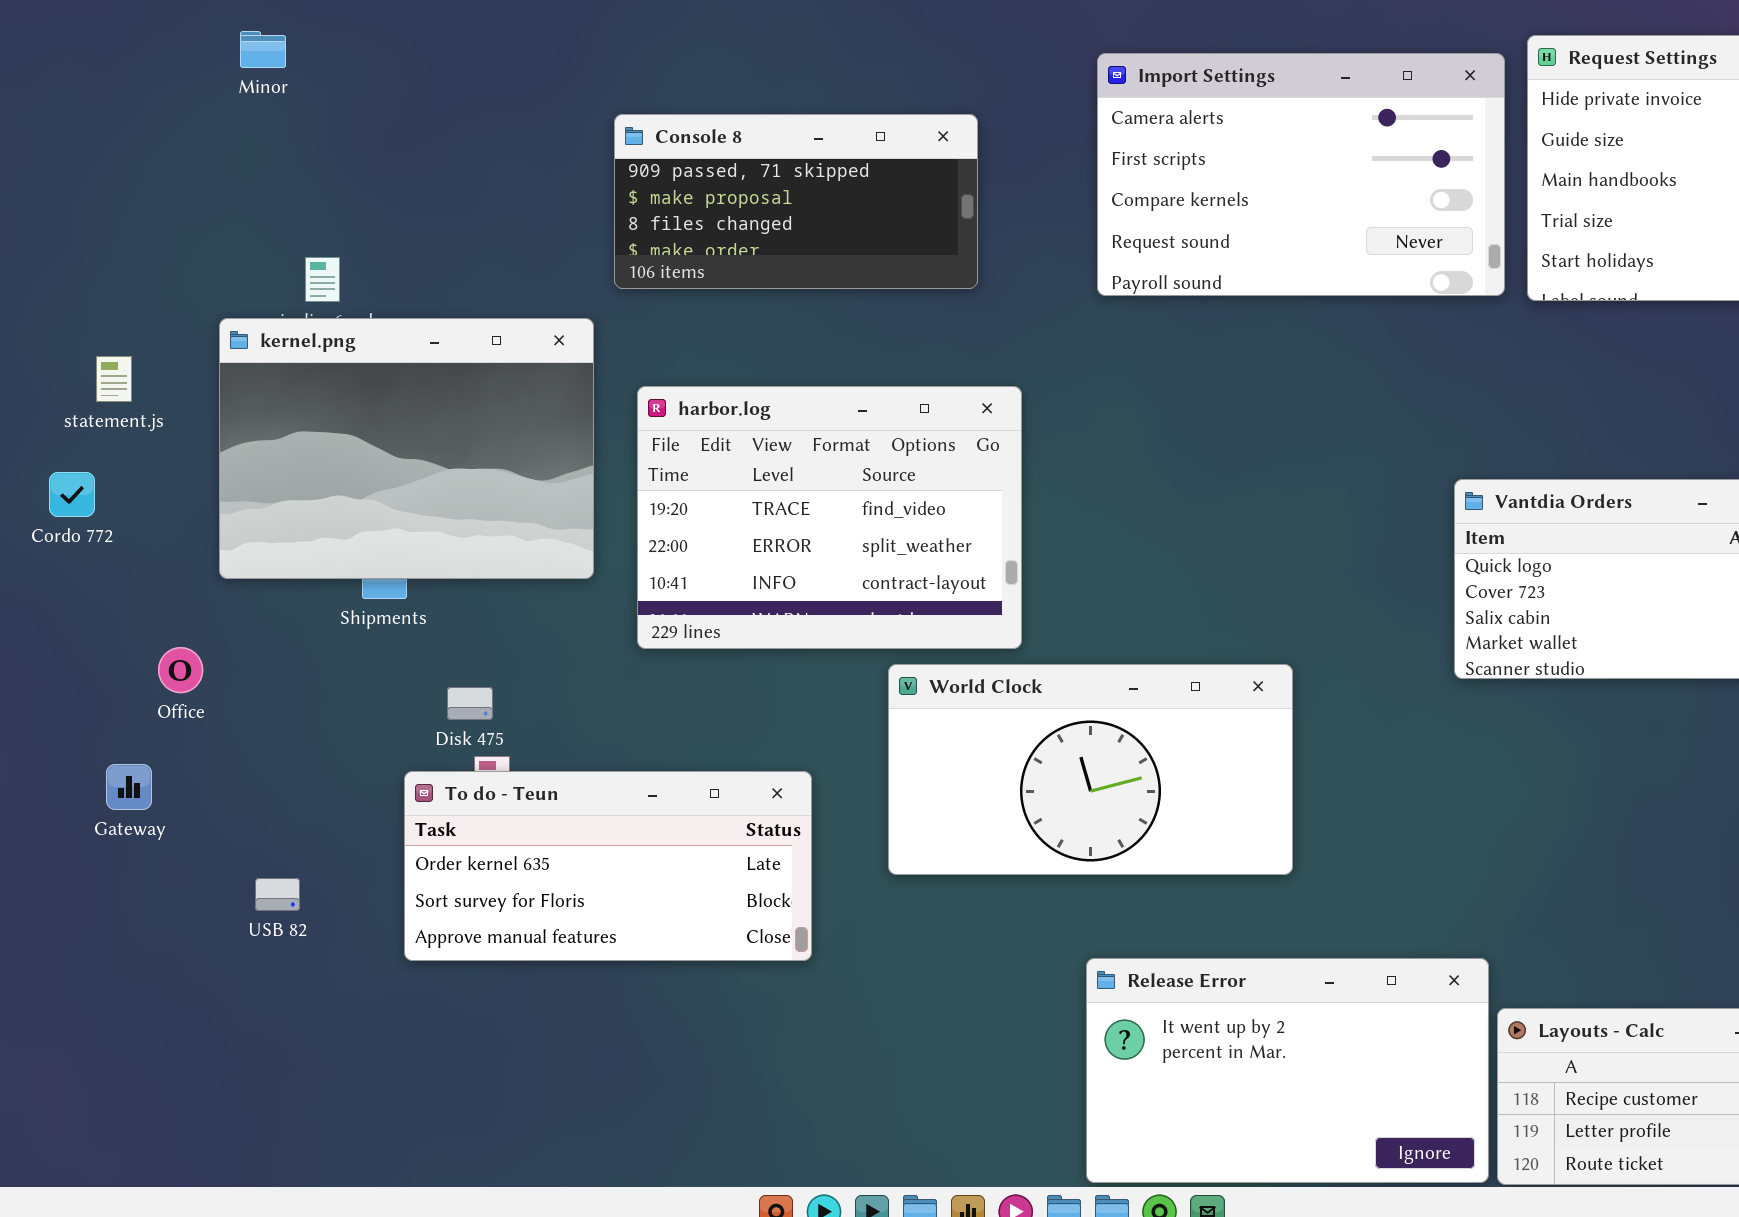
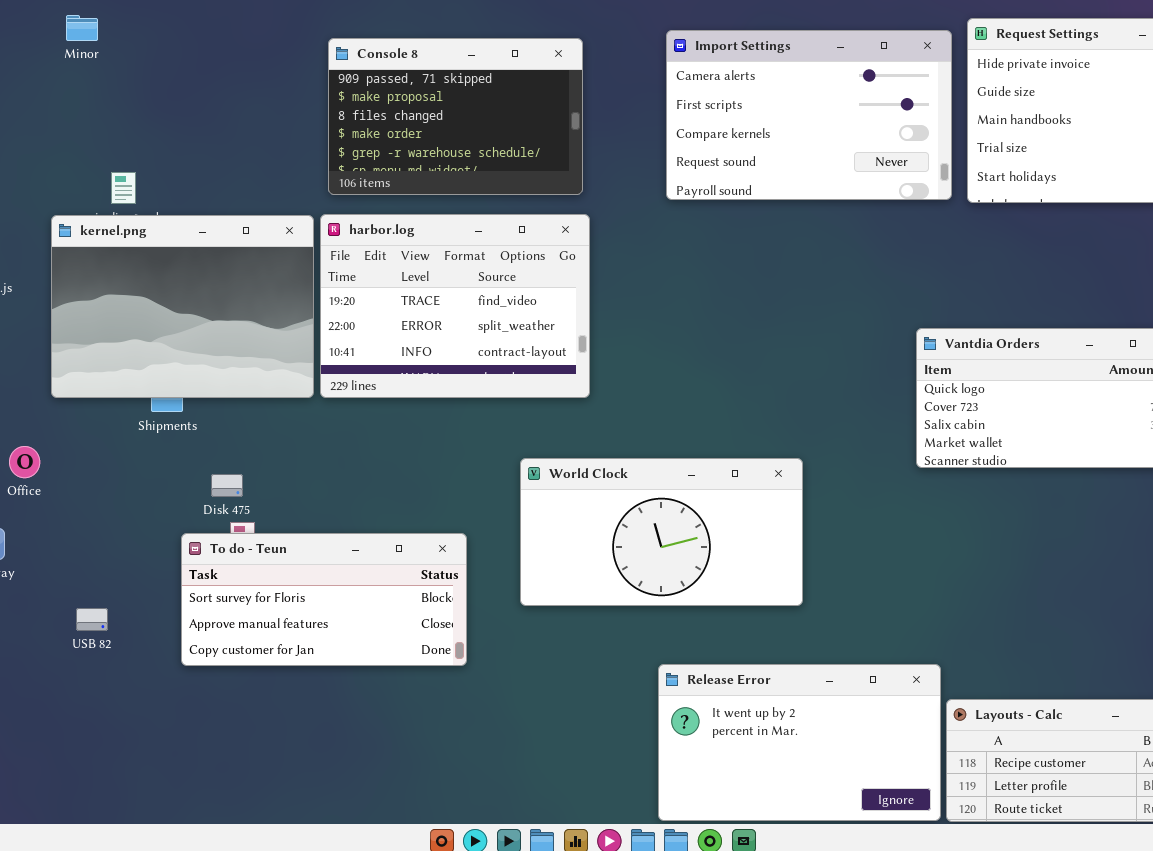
Console 8: [614,114,978,289] -> [328,38,583,195], resized
harbor.log: [637,386,1022,649] -> [320,214,590,398], moved
To do - Teun: [404,771,812,961] -> [181,533,467,666], scrolled down 1 row

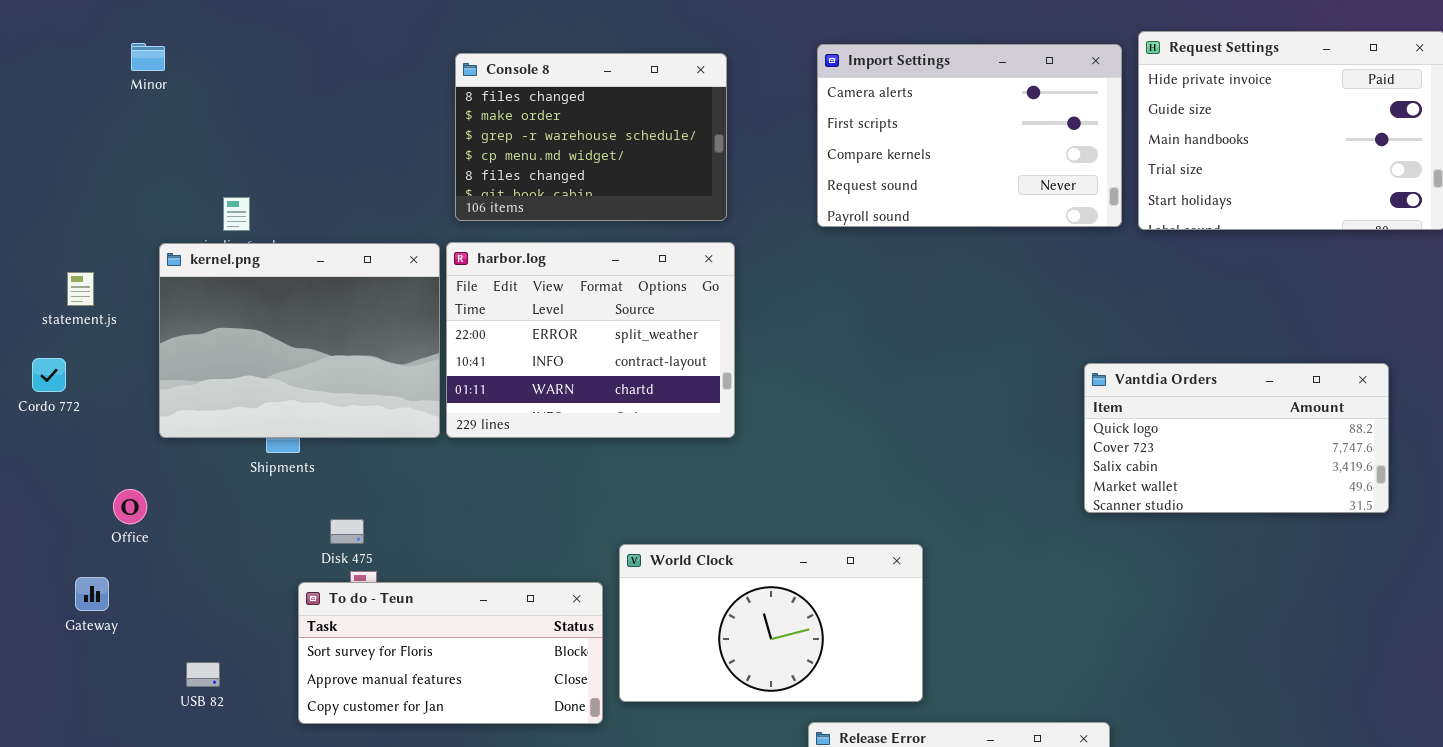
Minor: [66,15,98,41] -> [131,43,165,71], moved
Console 8: [328,38,583,195] -> [455,53,727,221], scrolled down 2 rows
harbor.log: [320,214,590,398] -> [446,242,735,438], scrolled down 1 row
World Clock: [520,458,803,606] -> [619,544,923,702], moved

